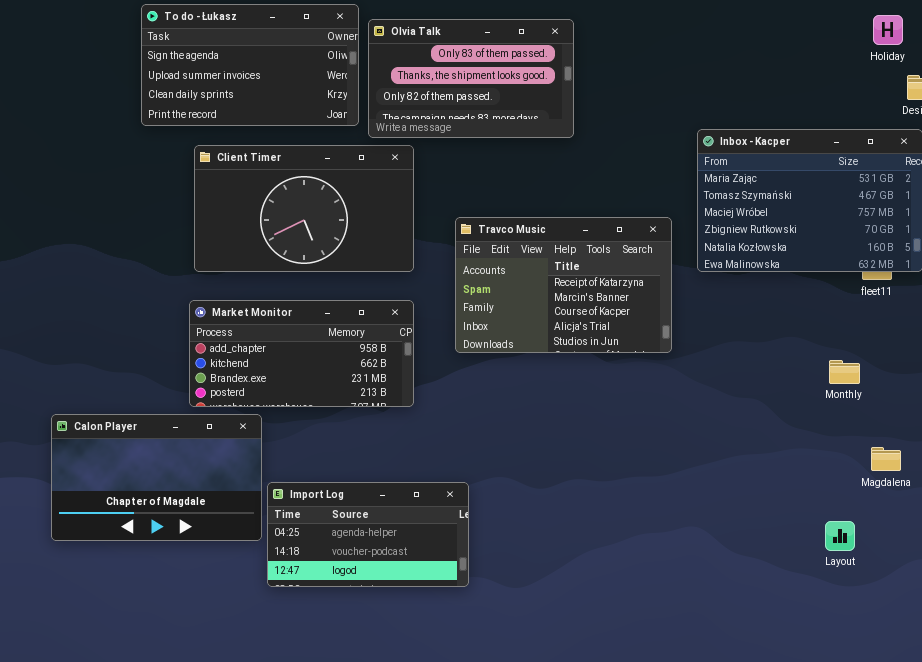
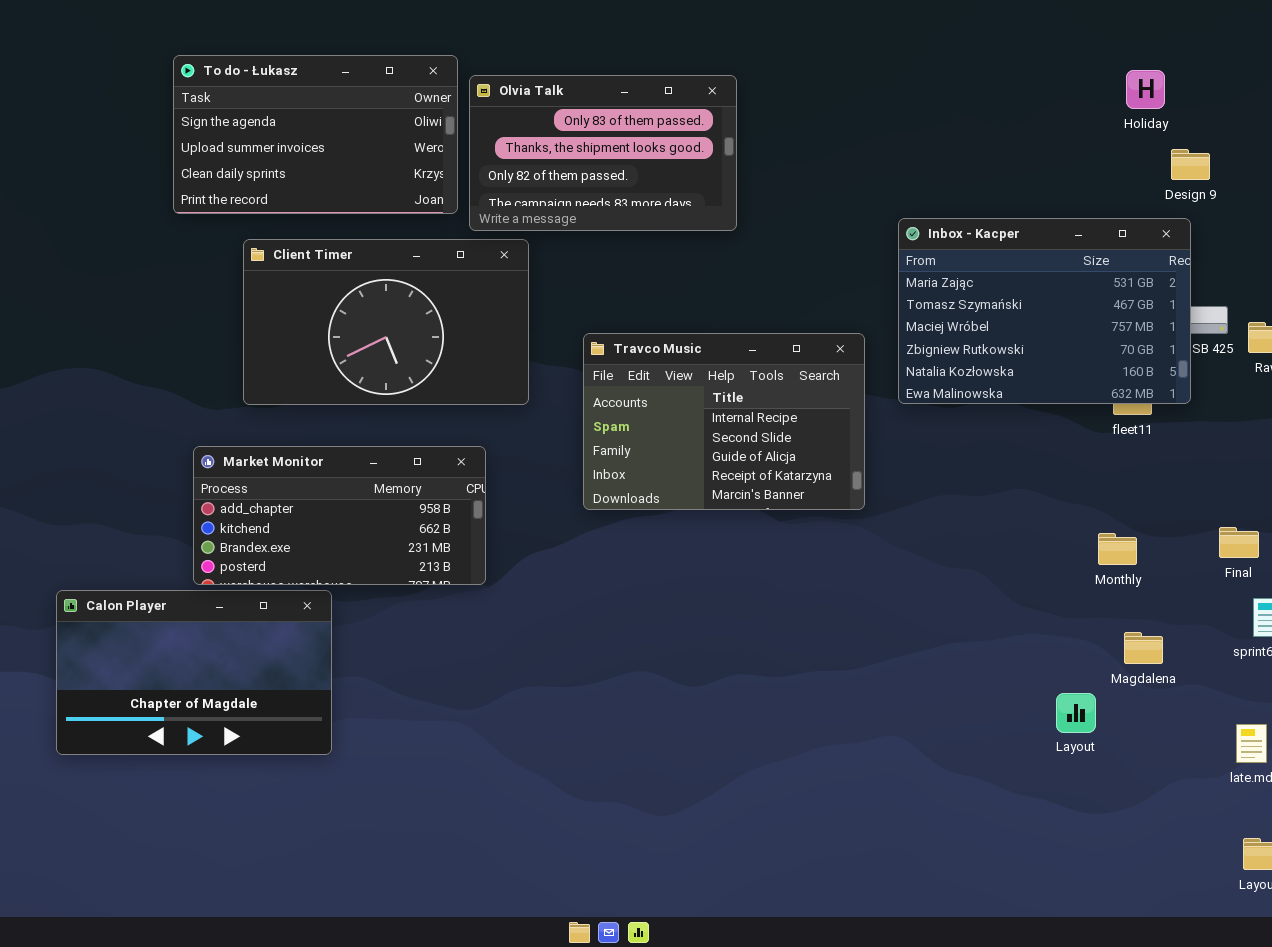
Travco Music: [455,217,672,353] -> [583,333,865,510], scrolled up 3 rows
Market Monitor: [189,300,414,407] -> [193,446,486,585], moved
Monthly: [829,360,860,384] -> [1098,533,1137,565], moved
Import Log: [267,482,469,587] -> none, closed
Layout: [825,521,855,551] -> [1056,693,1096,733], moved

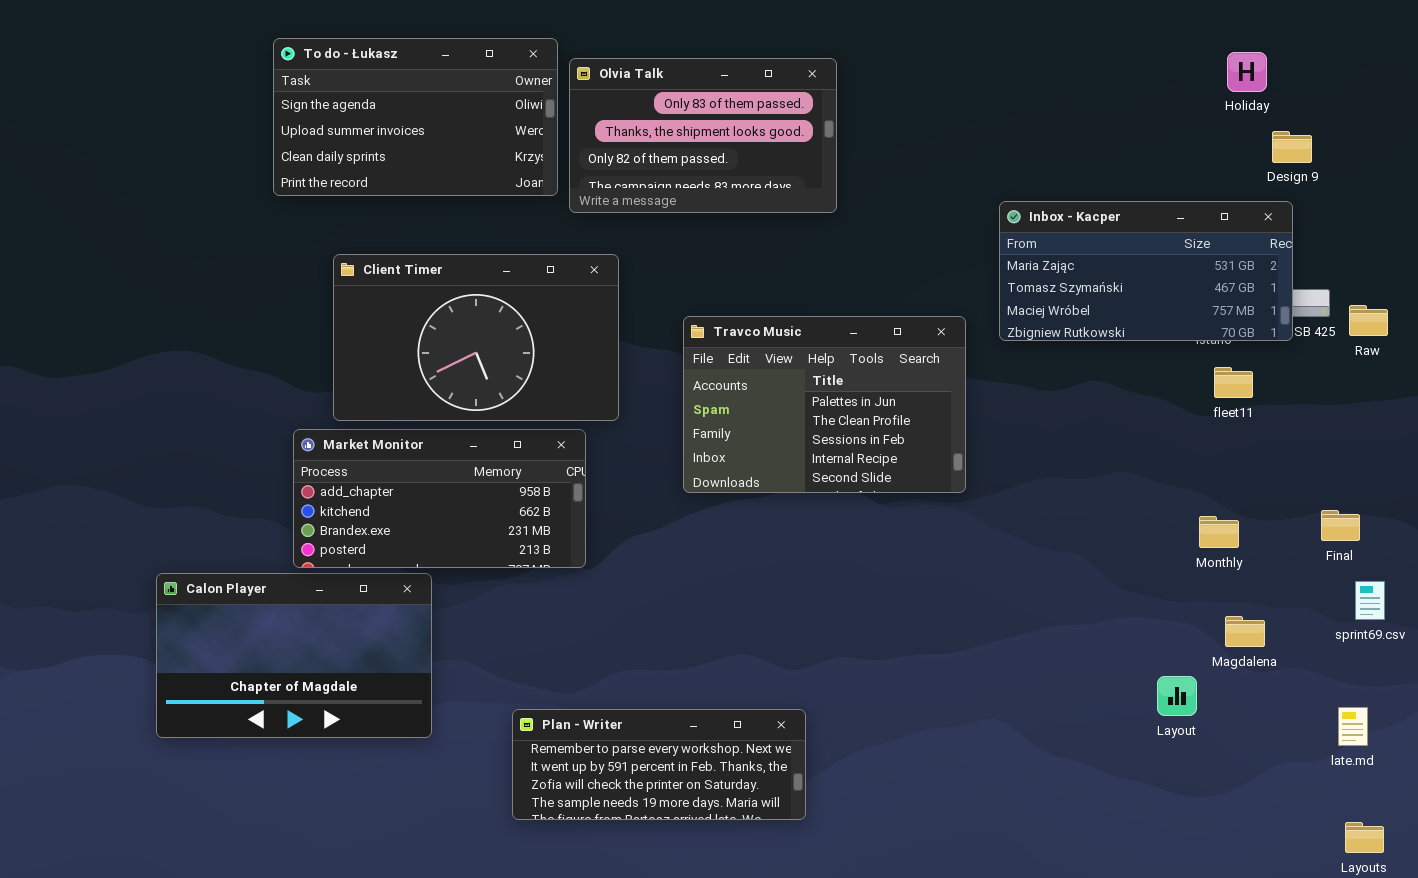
Inbox - Kacper: [898,218,1191,404] -> [999,201,1293,341], resized
Client Timer: [243,239,529,405] -> [333,254,619,421], moved
Travco Music: [583,333,865,510] -> [683,316,966,493], scrolled up 3 rows
Plan - Writer: none -> [512,709,806,820], opened

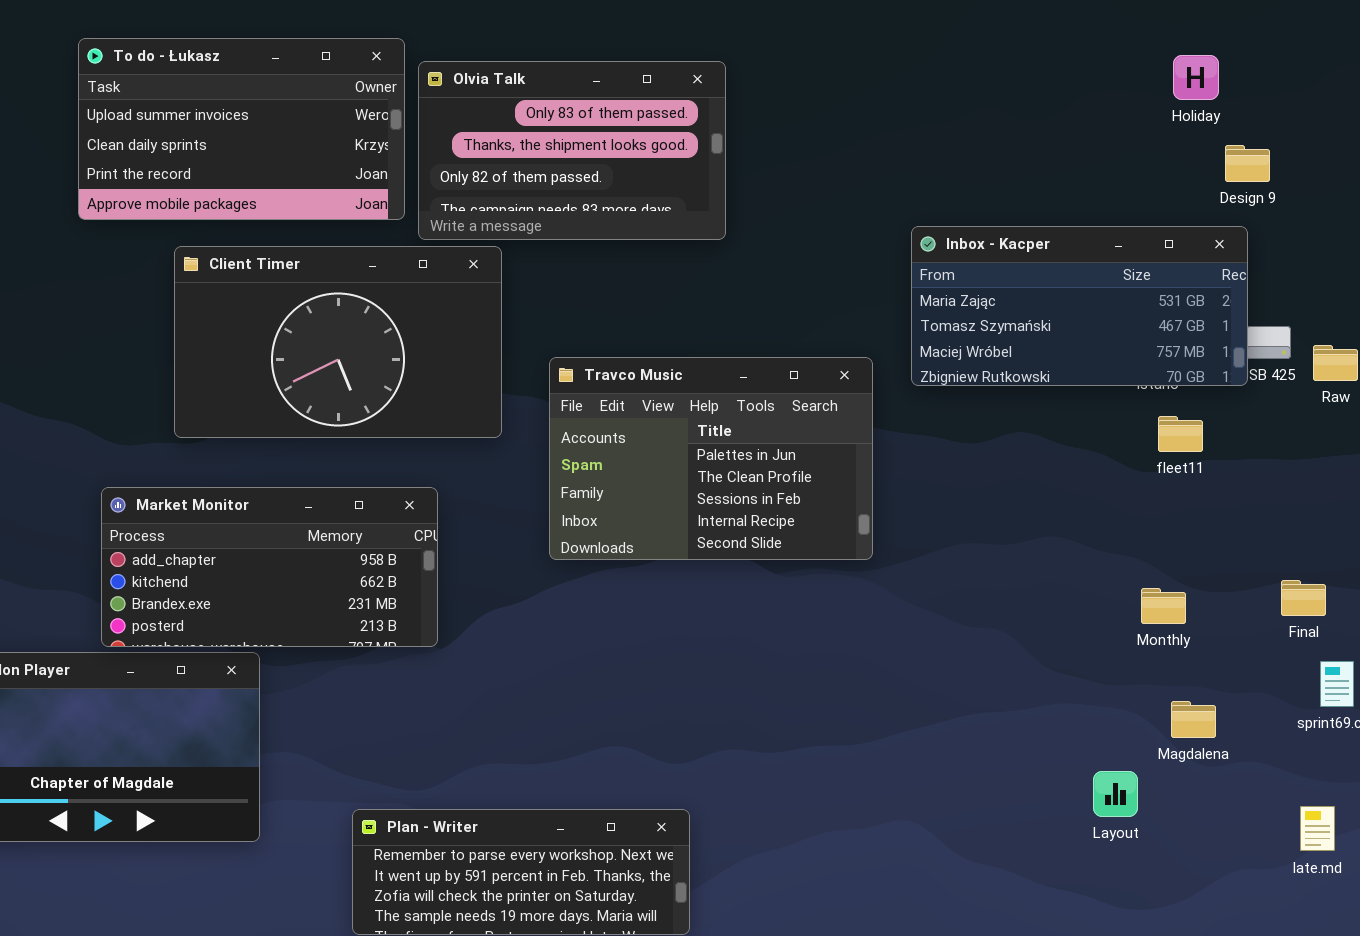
To do - Łukasz: [273,38,558,196] -> [78,38,405,220], scrolled down 1 row
Client Timer: [333,254,619,421] -> [174,246,502,438], moved

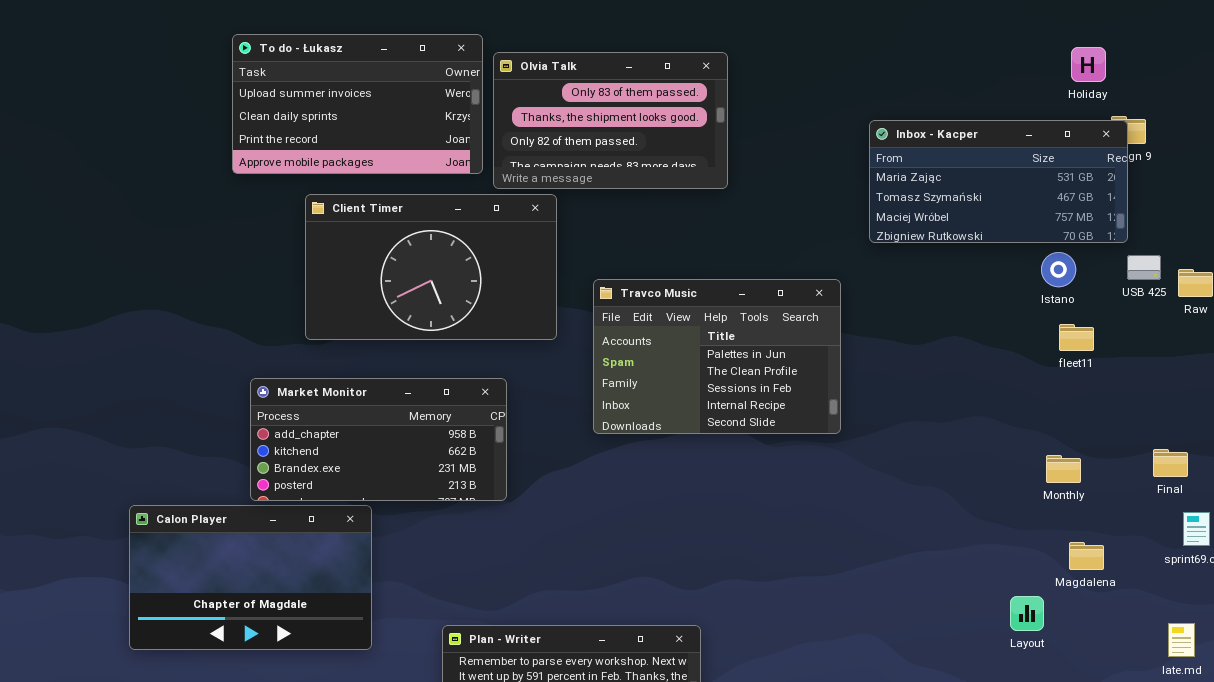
Inbox - Kacper: [911,226,1248,386] -> [869,120,1128,243], moved

